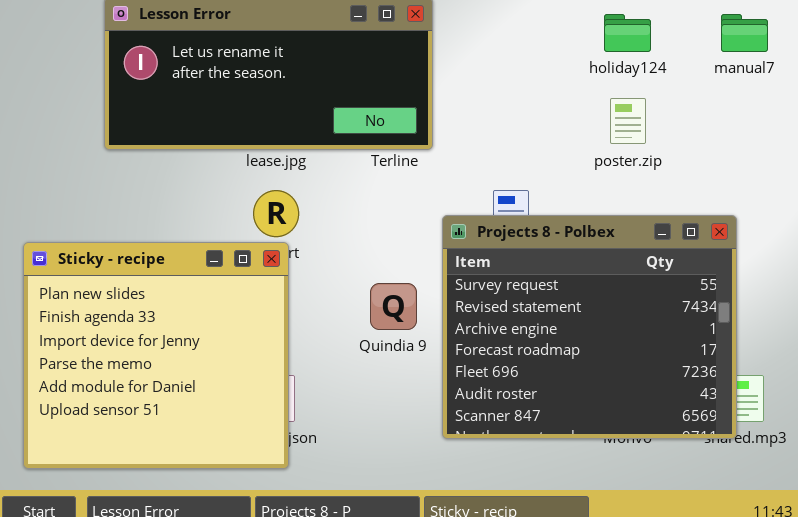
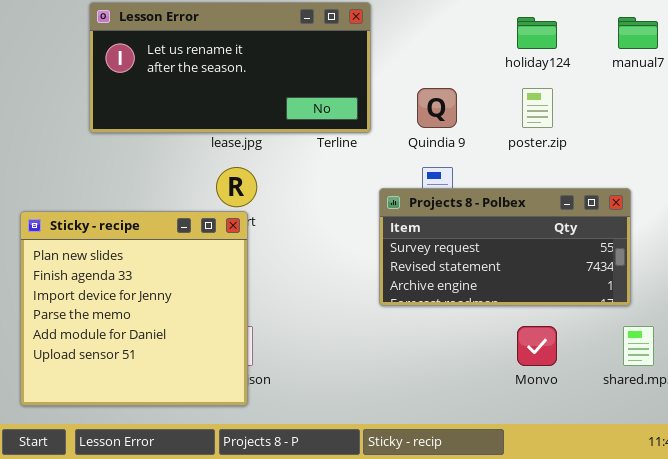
Projects 8 - Polbex: [442,215,737,439] -> [379,188,631,306], resized
Quindia 9: [370,283,417,330] -> [417,88,457,128], moved

